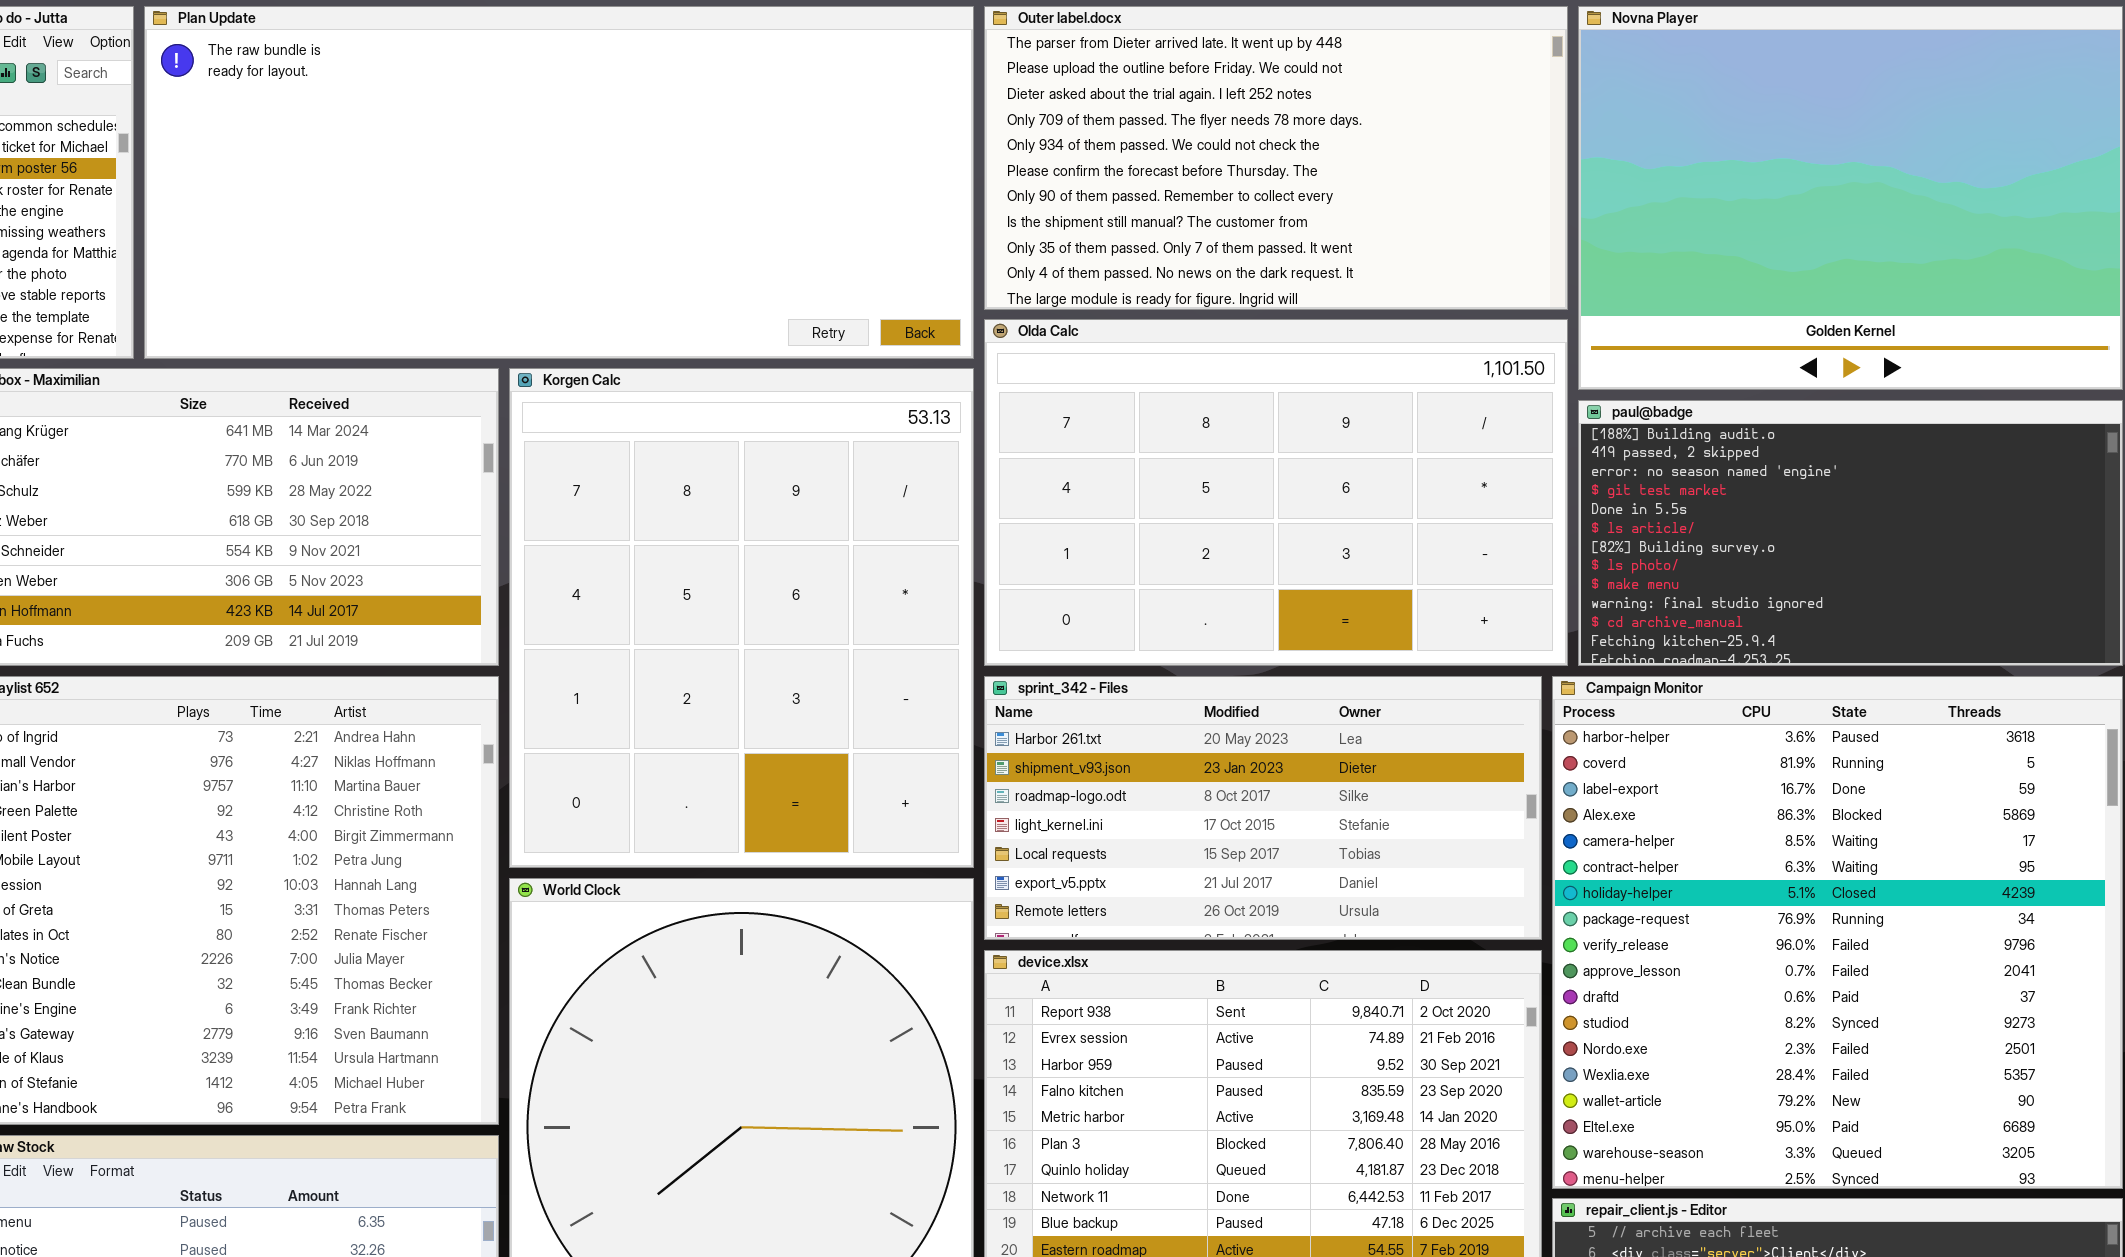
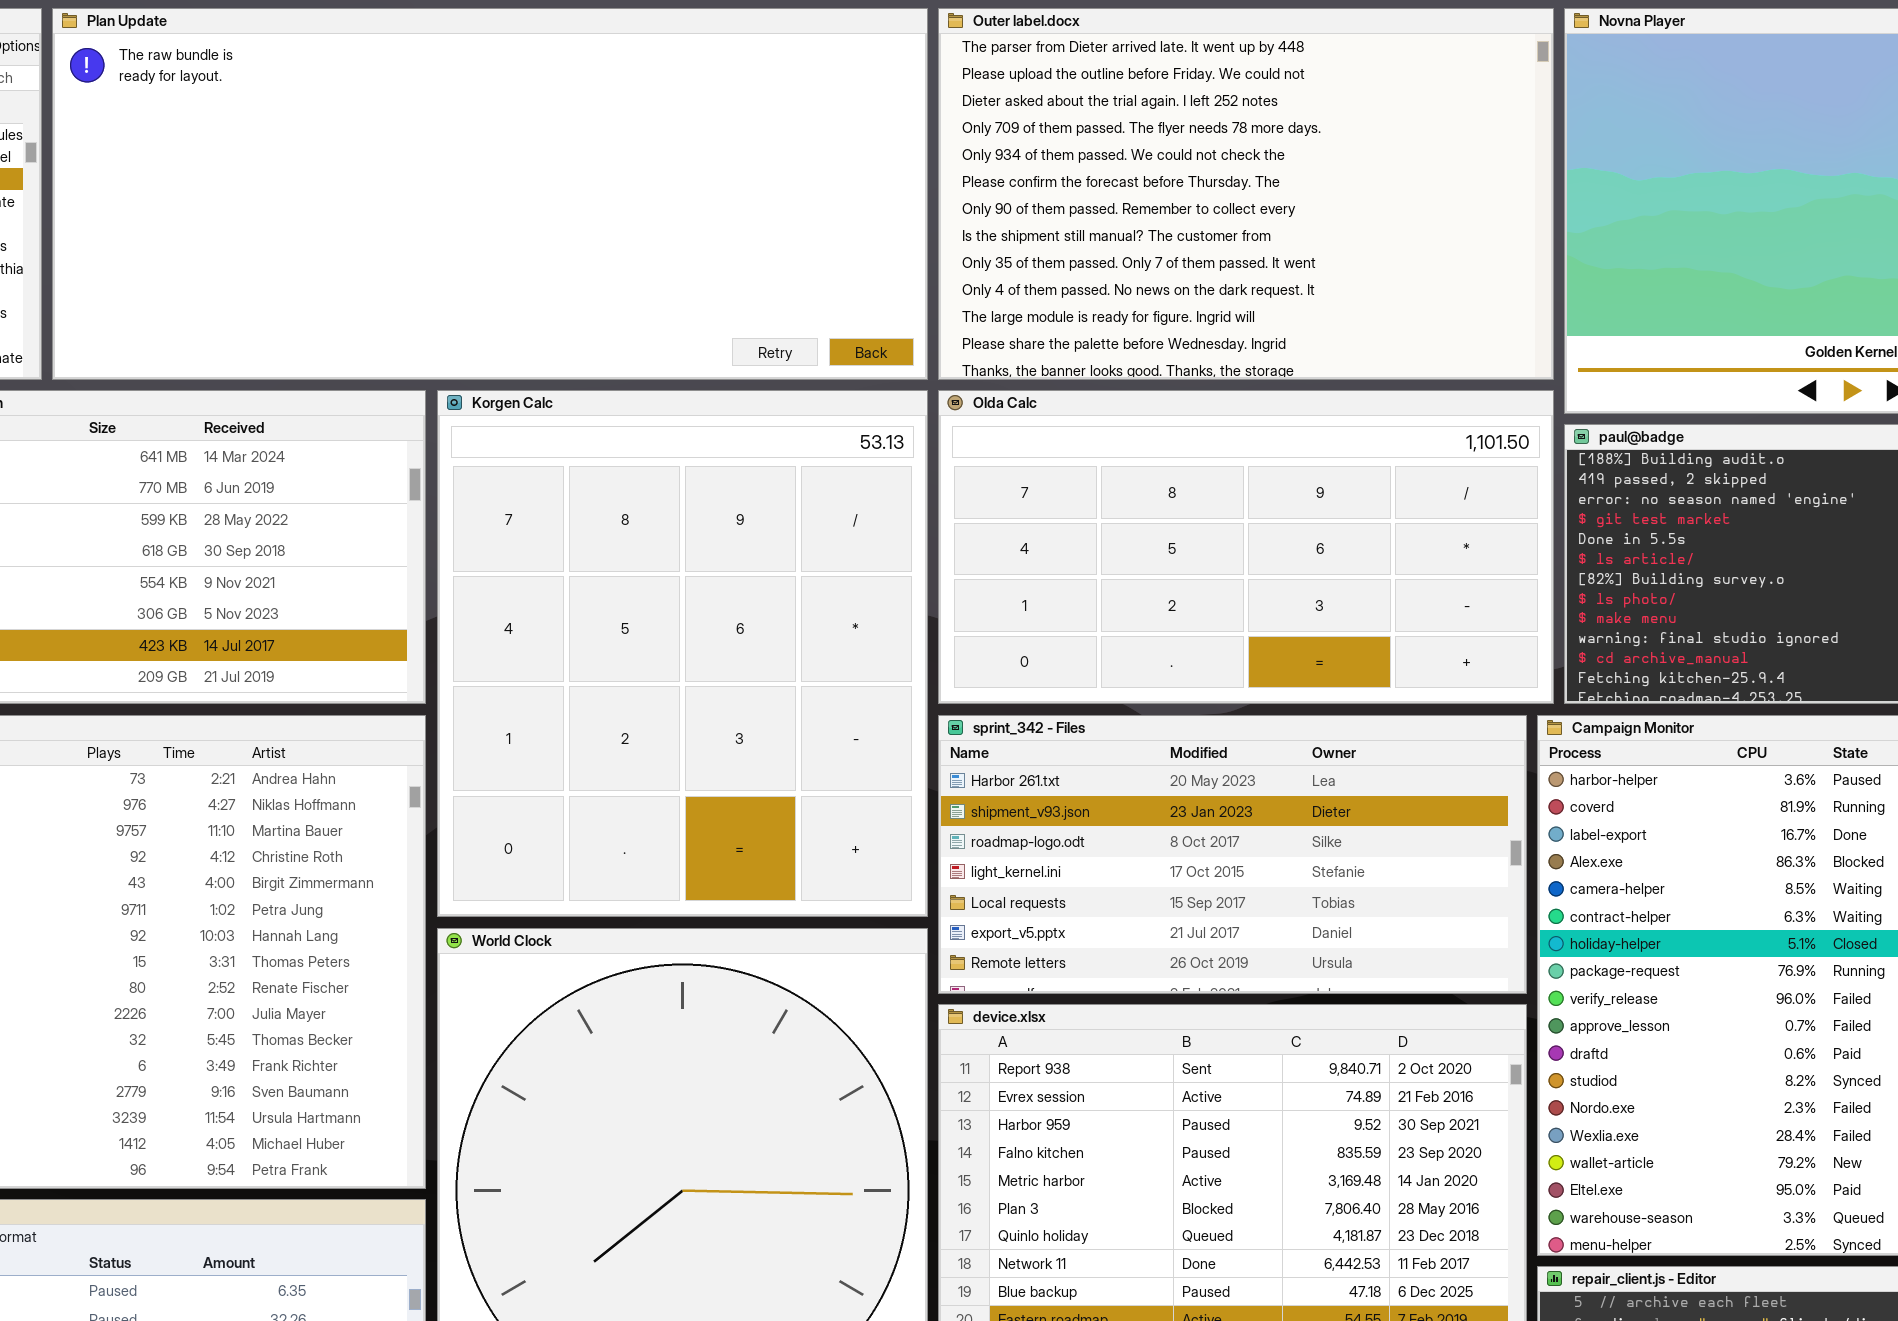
Outer label.docx: [984,6,1568,310] -> [938,8,1554,380], resized
Olda Calc: [984,319,1568,666] -> [938,390,1554,704], resized

